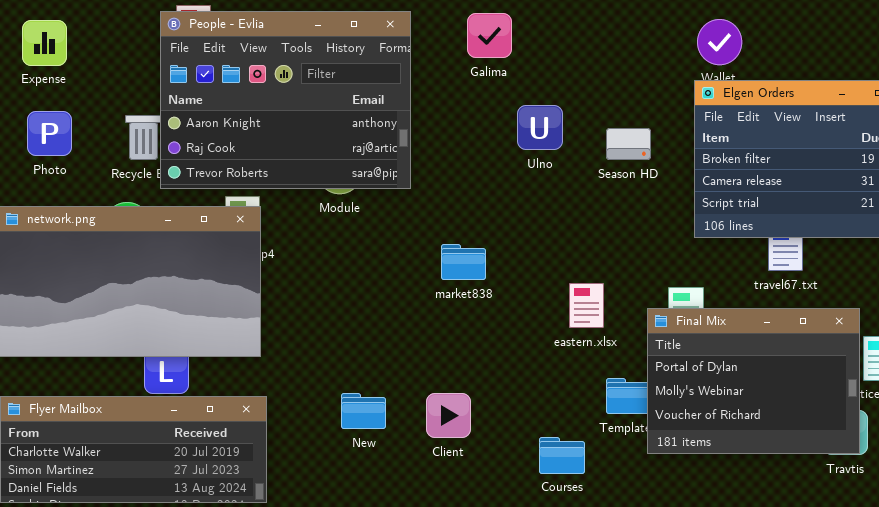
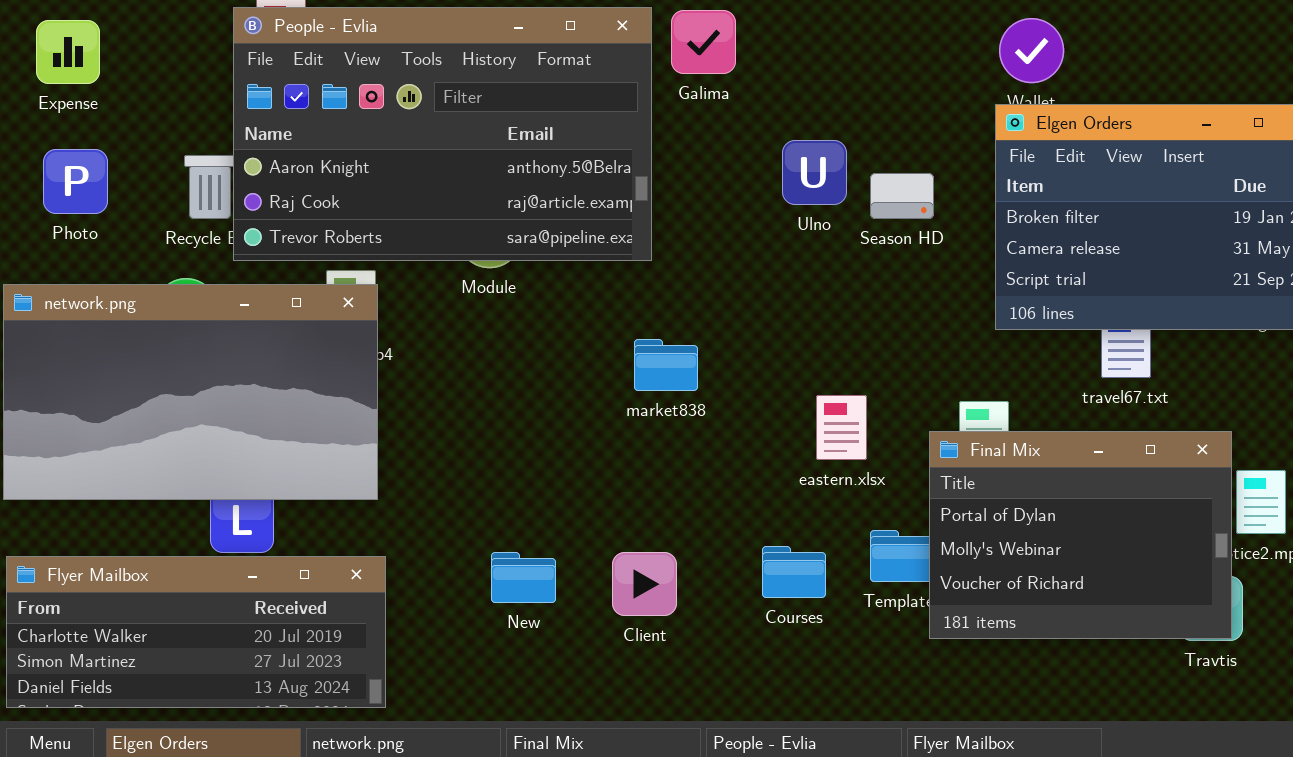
People - Evlia: [160,11,411,189] -> [233,7,652,261], resized
Ulno: [517,105,563,150] -> [782,140,847,205], moved
Courses: [539,437,585,474] -> [762,546,826,598], moved

